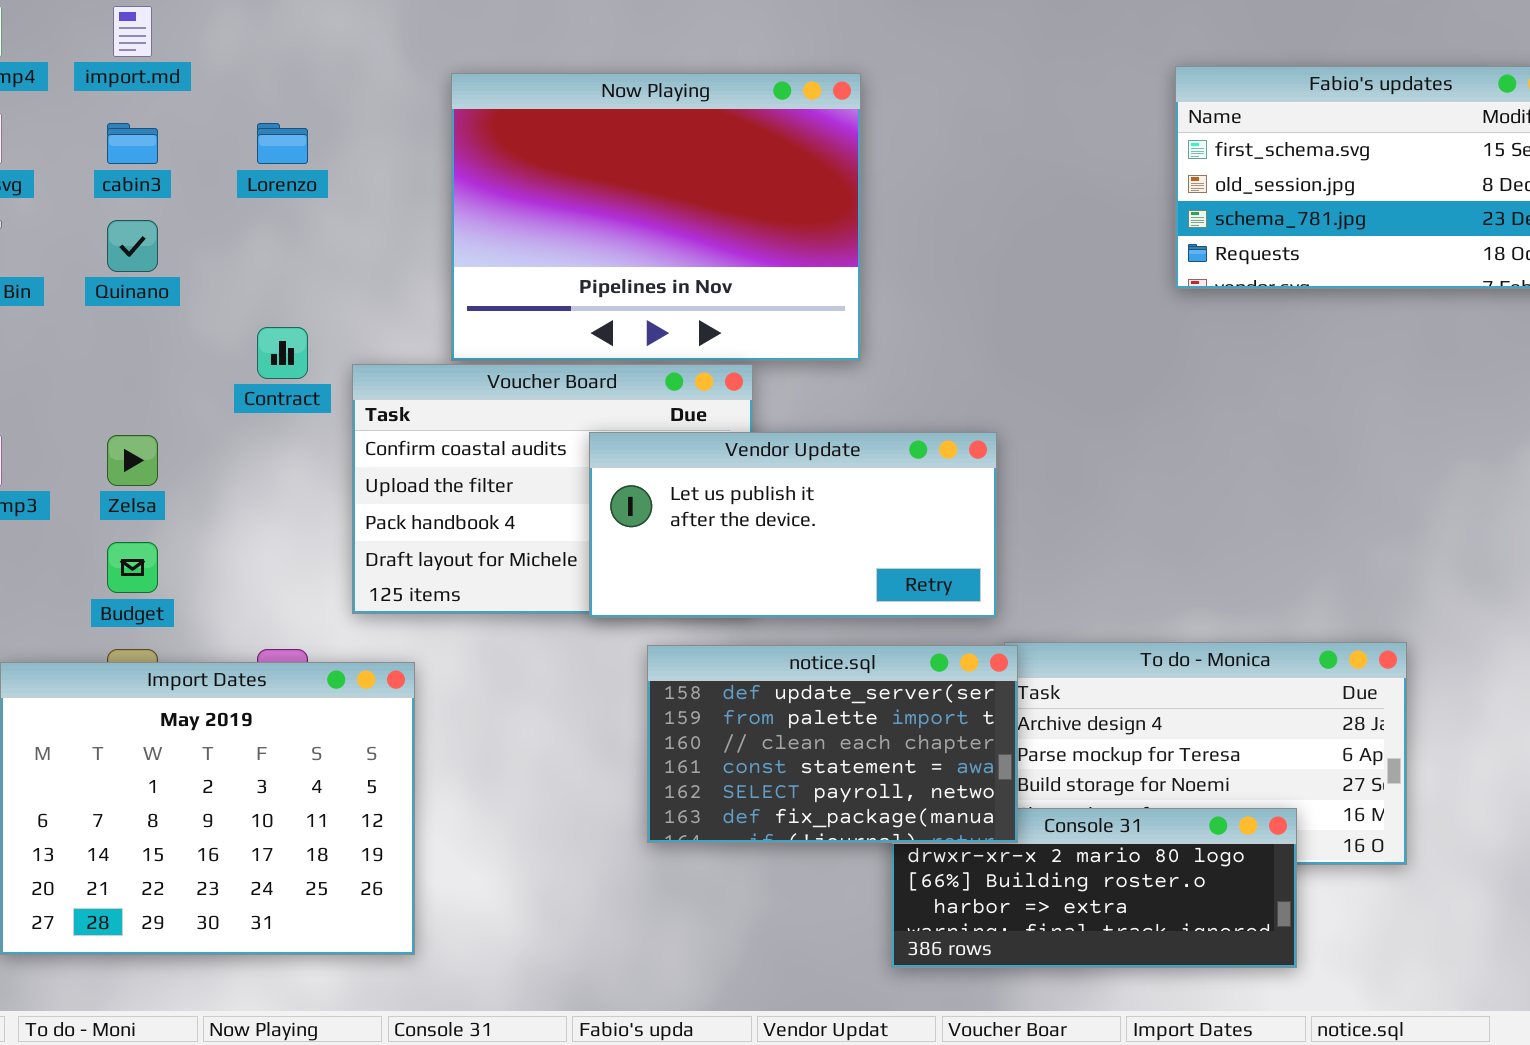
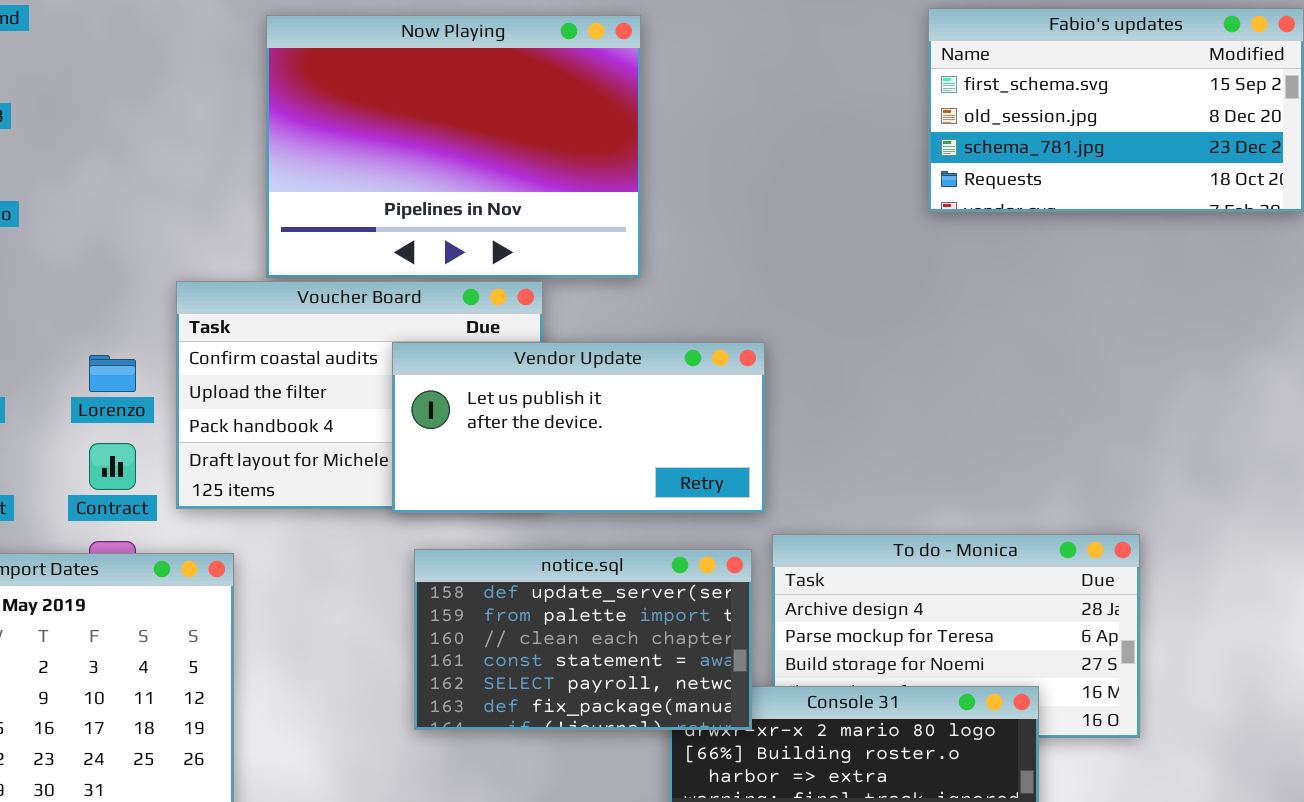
Lorenzo: [257,123,308,164] -> [89,355,136,392], moved
Contract: [257,327,308,379] -> [89,443,136,490], moved
notice.sql: [647,645,1018,843] -> [414,549,752,730], moved

